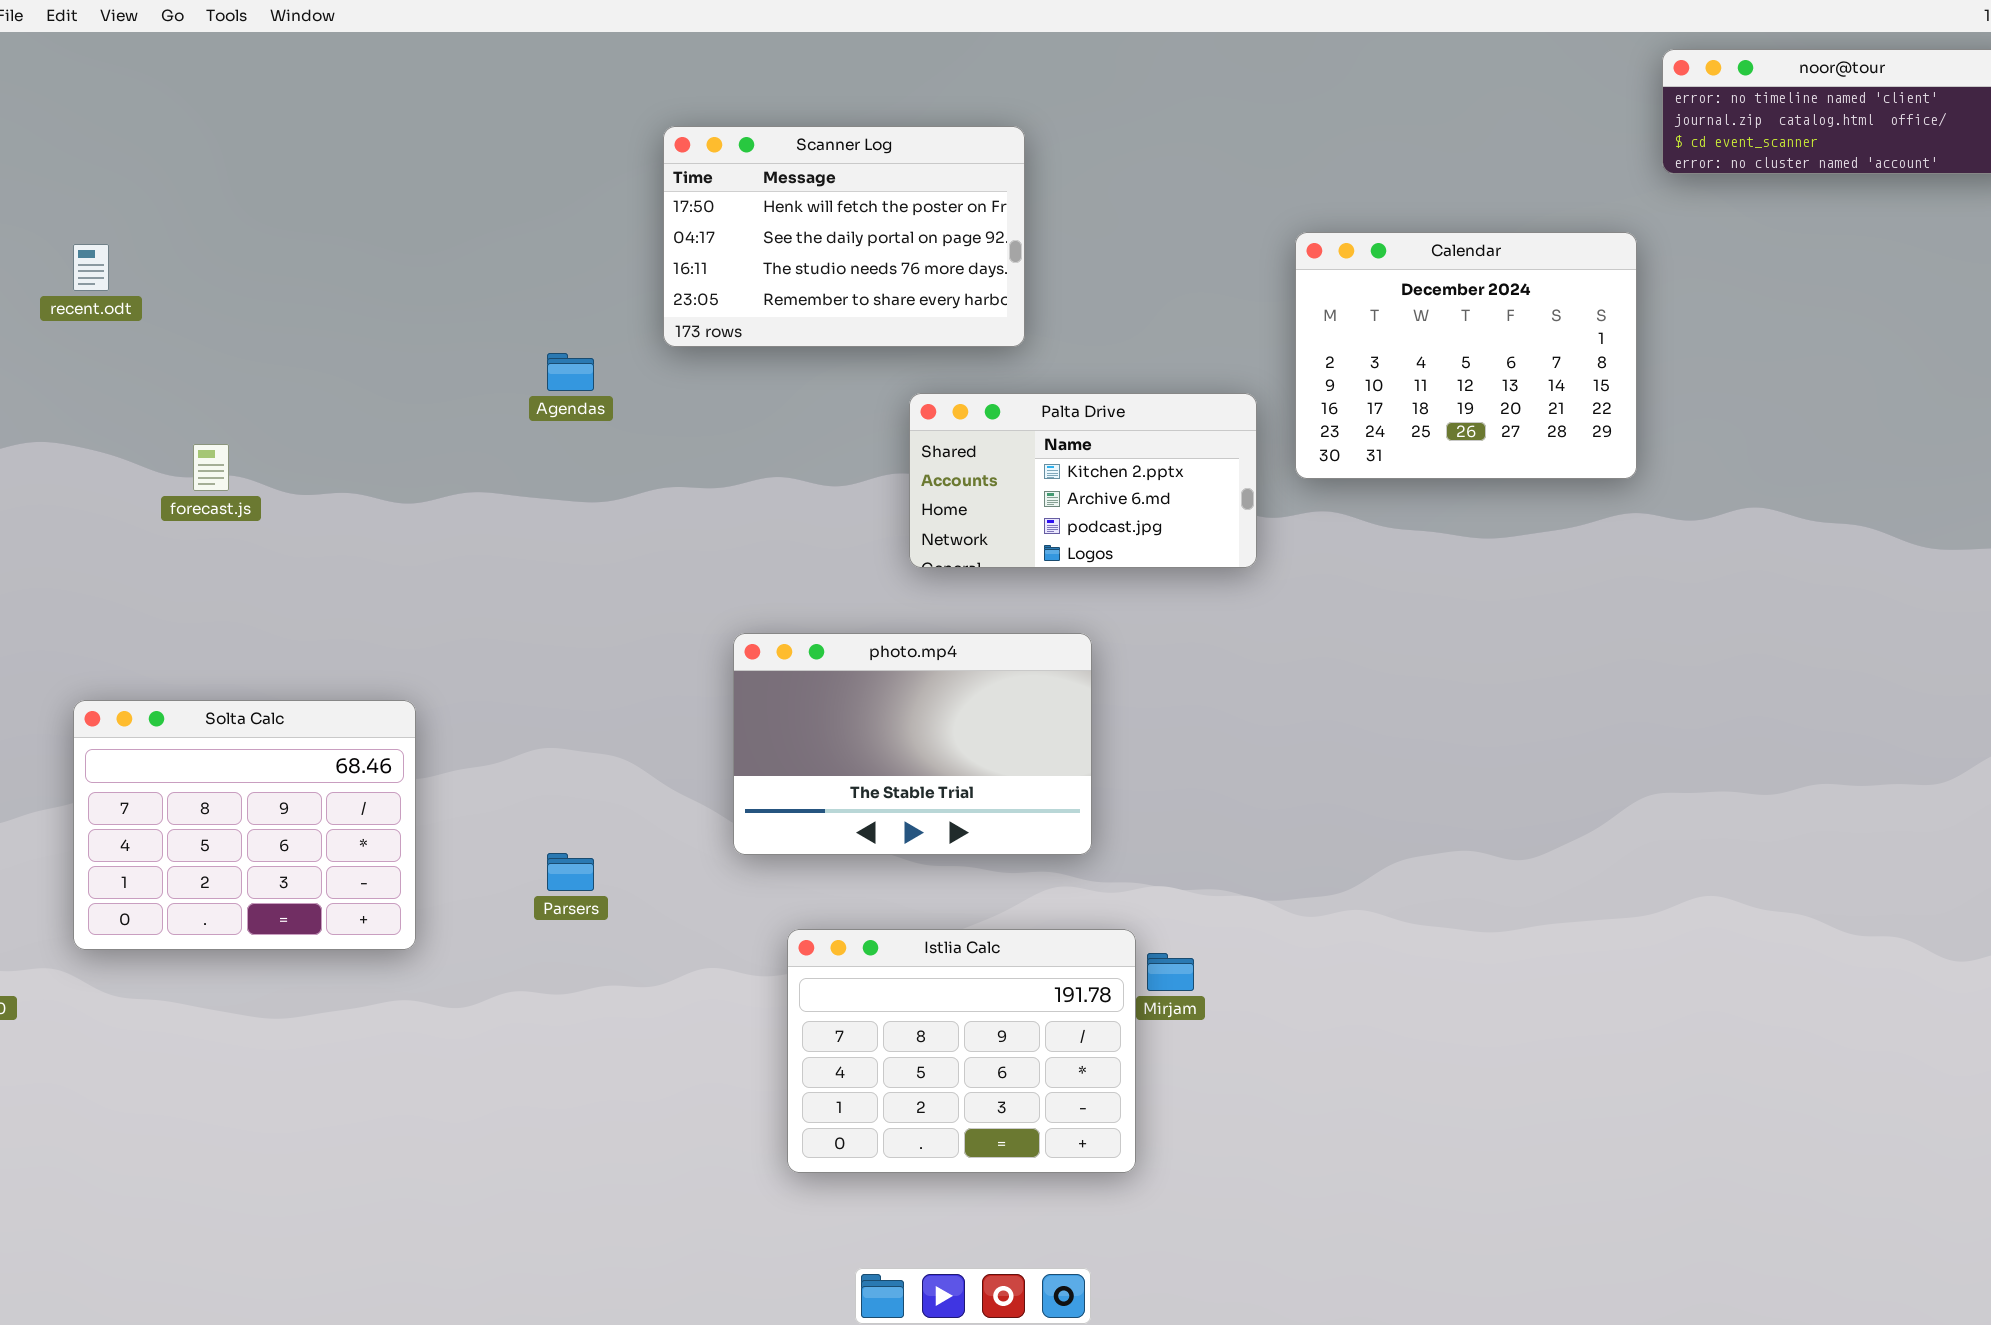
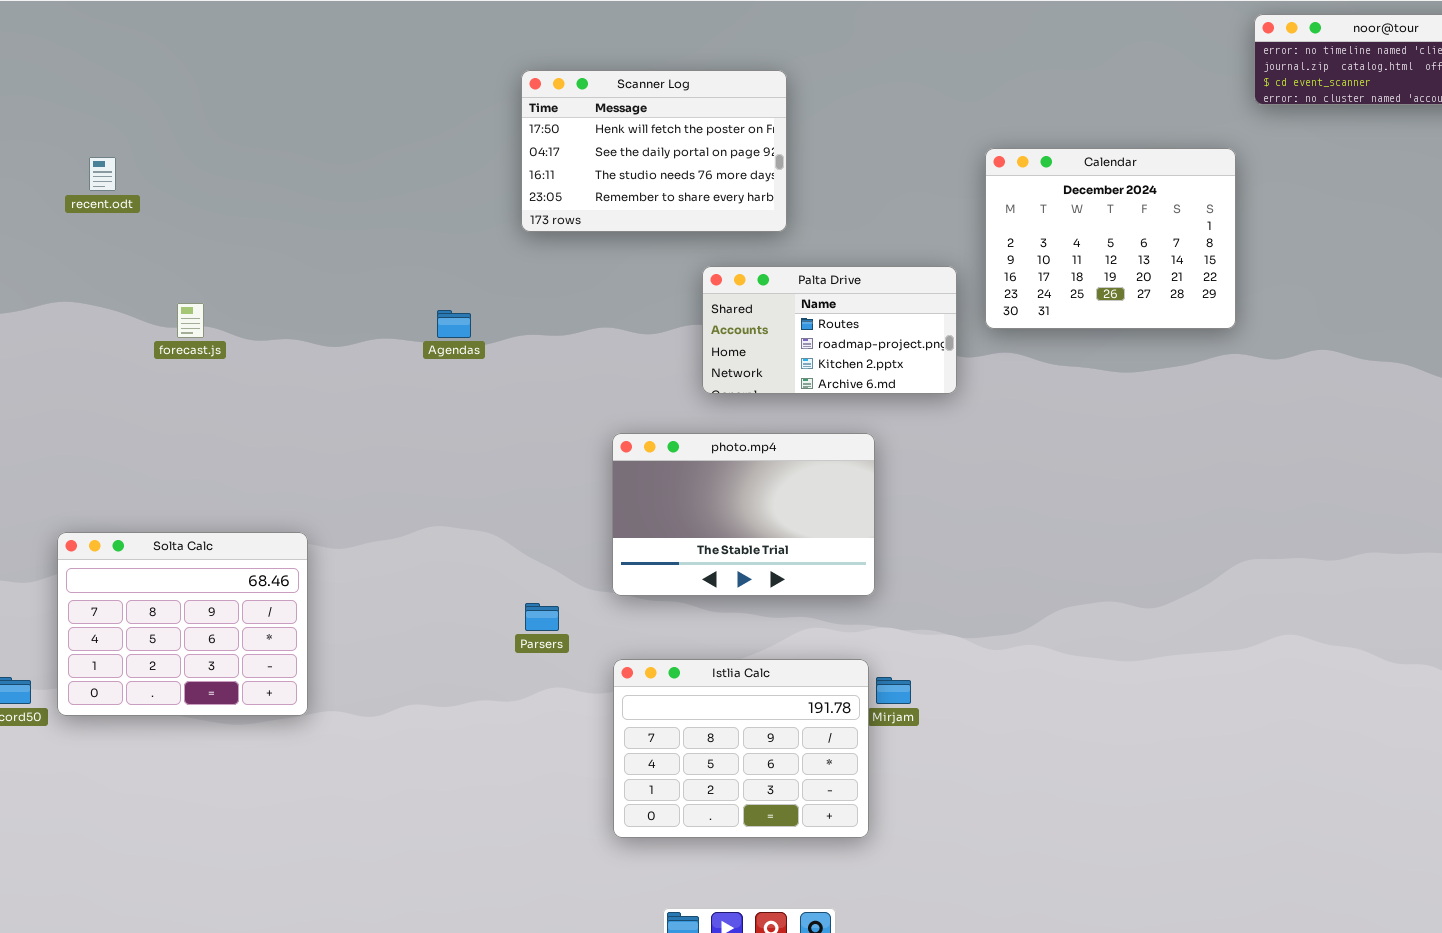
Agendas: [547,353,594,391] -> [437,310,471,338], moved
Palta Drive: [909,393,1257,568] -> [702,266,957,394], scrolled up 2 rows
photo.mp4: [733,633,1092,855] -> [612,433,875,596], moved
Solta Calc: [73,700,416,950] -> [57,532,308,716], moved
Parsers: [547,853,594,891] -> [525,603,559,631], moved

